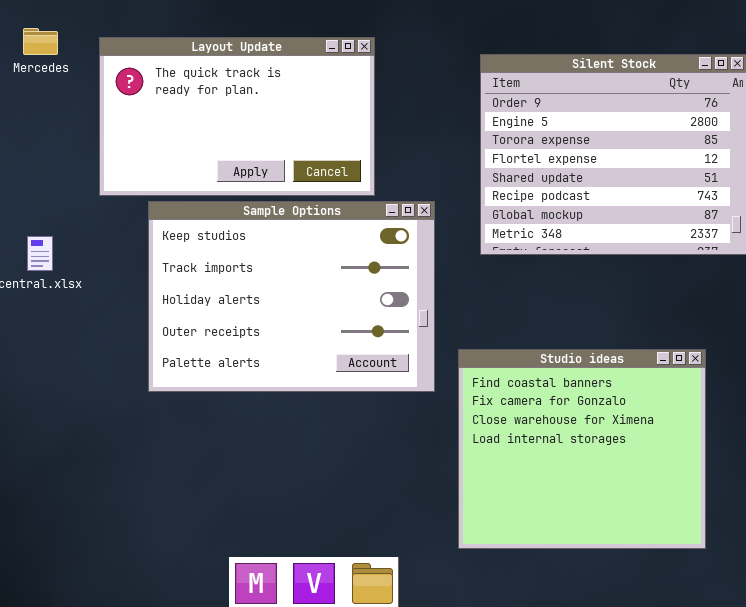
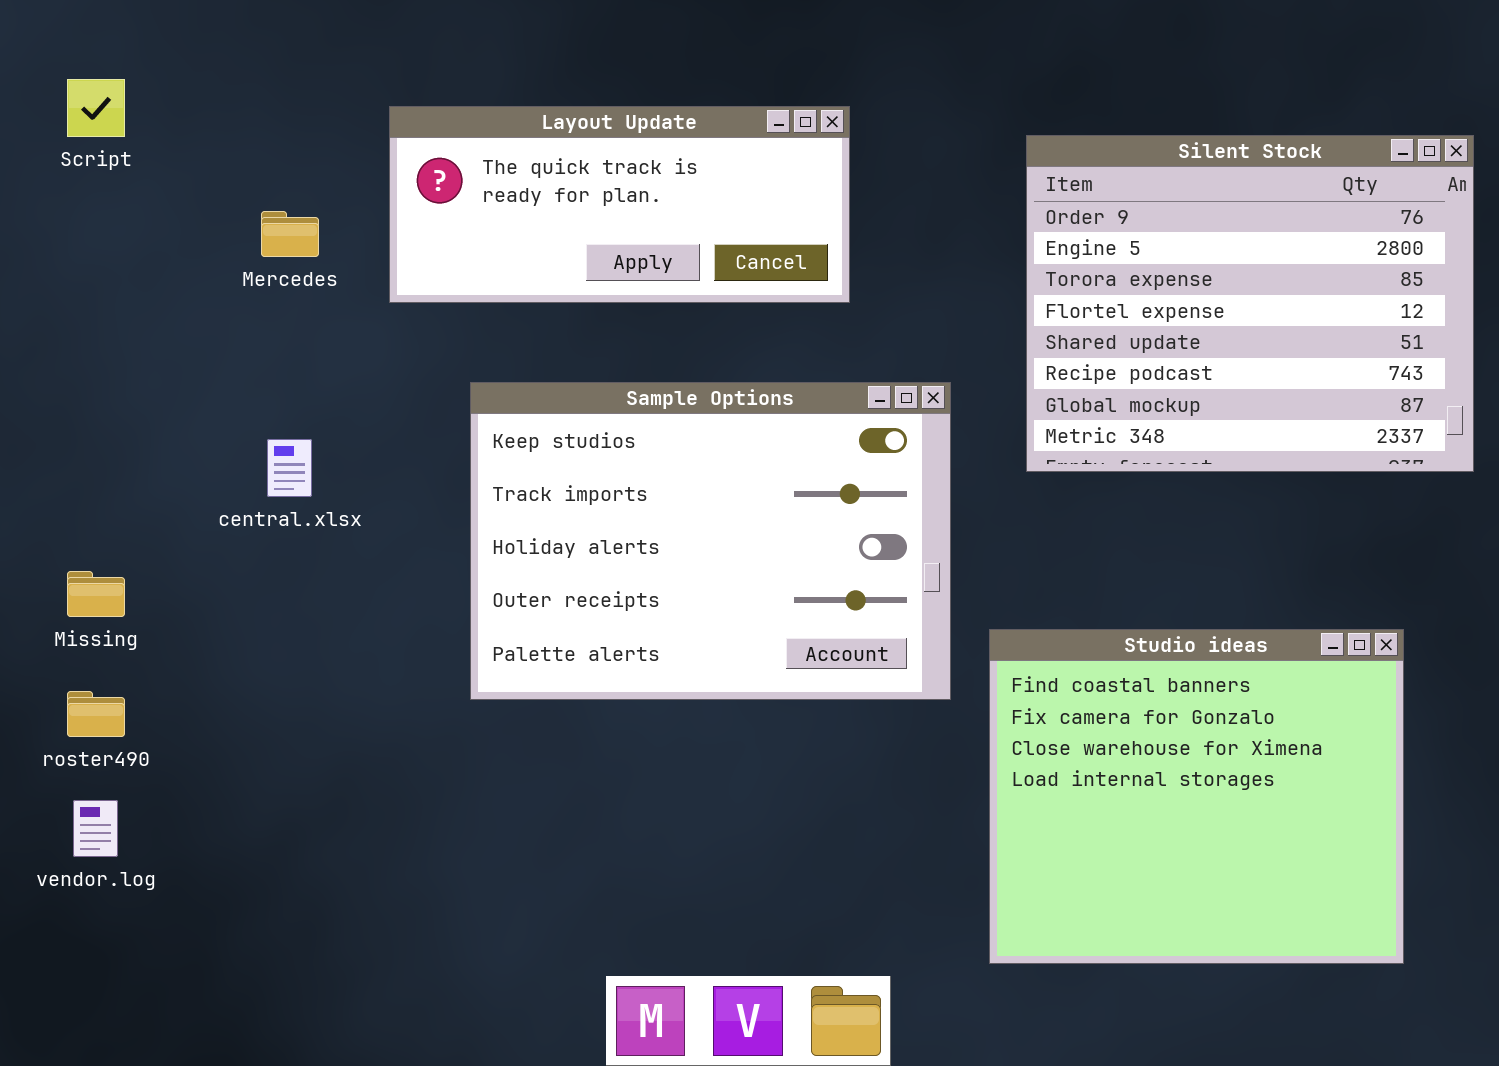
Mercedes: [23,28,58,55] -> [261,211,319,257], moved
Layout Update: [99,37,375,196] -> [389,106,850,303], resized

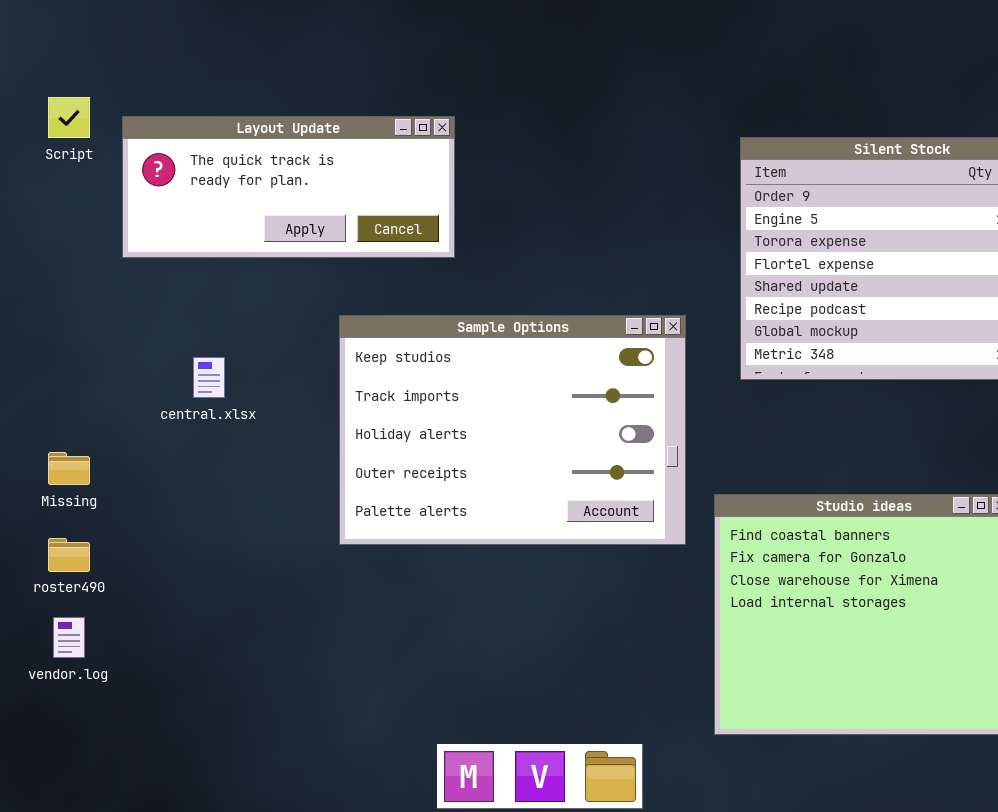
Layout Update: [389,106,850,303] -> [122,116,455,258], moved

